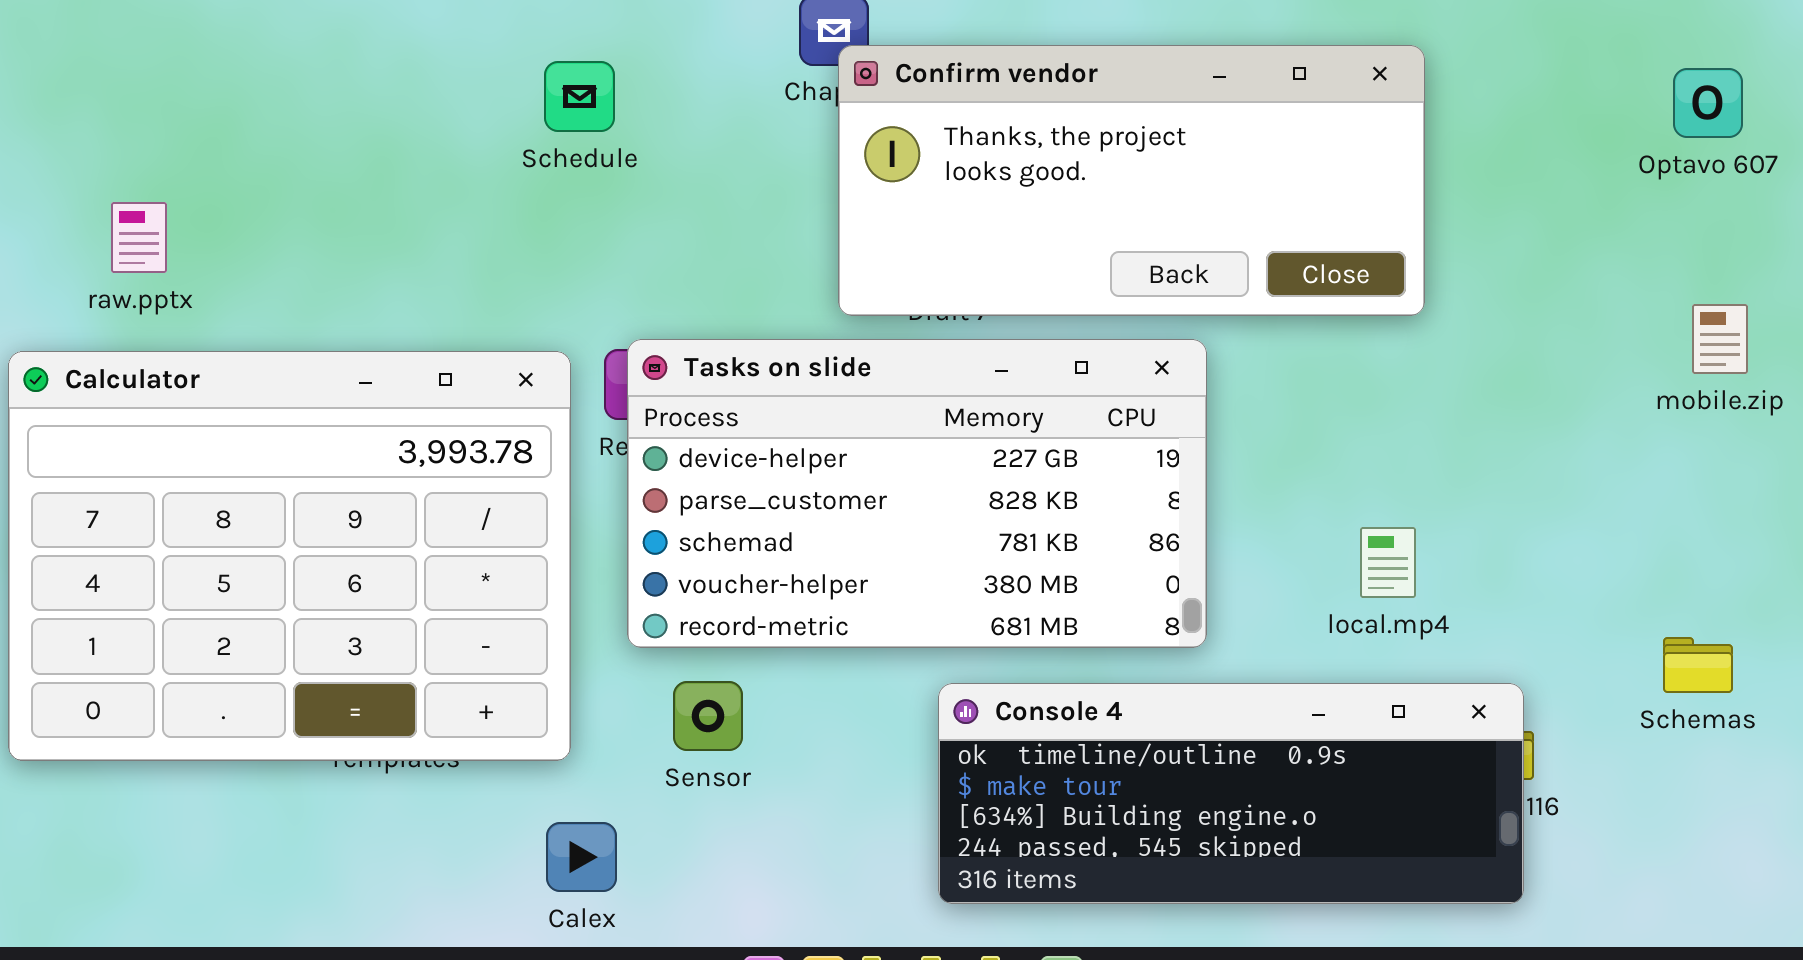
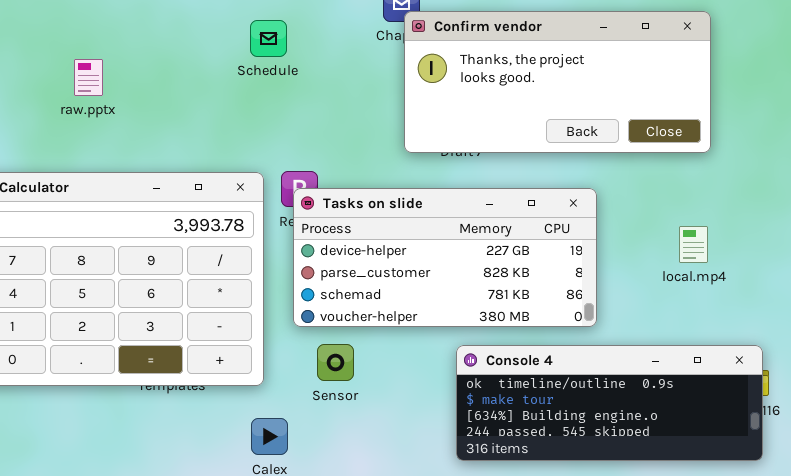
raw.pptx: [111,202,167,273] -> [74,59,103,96], moved
Tasks on slide: [627,339,1207,648] -> [293,188,597,327], resized
local.mp4: [1360,527,1416,598] -> [679,226,708,263], moved

